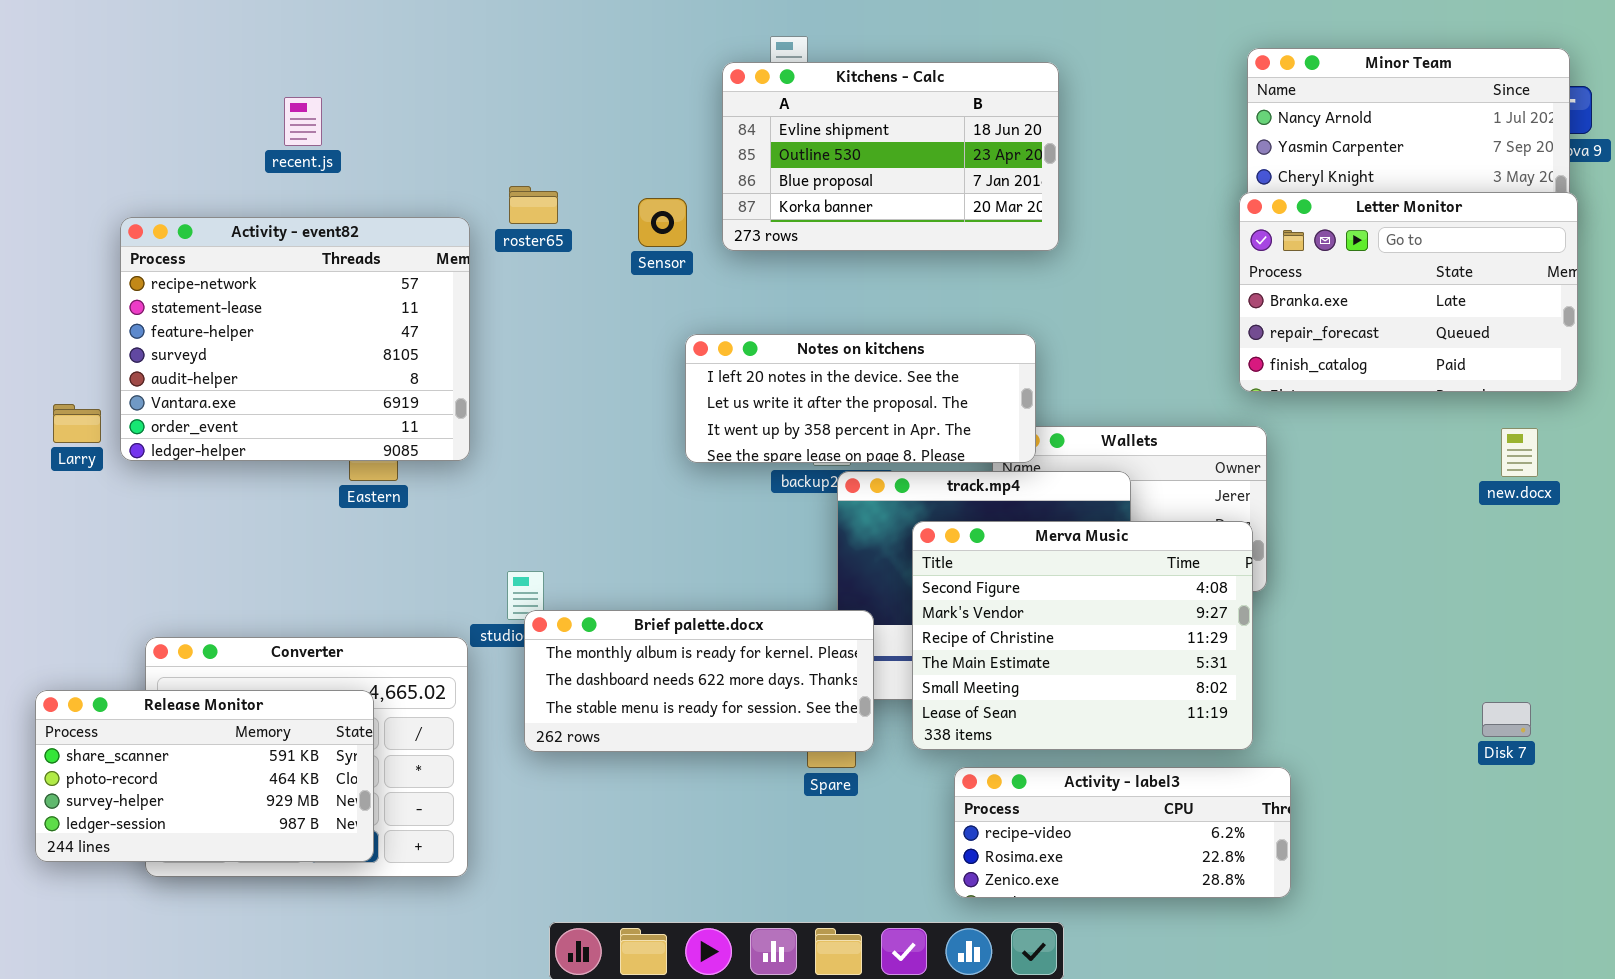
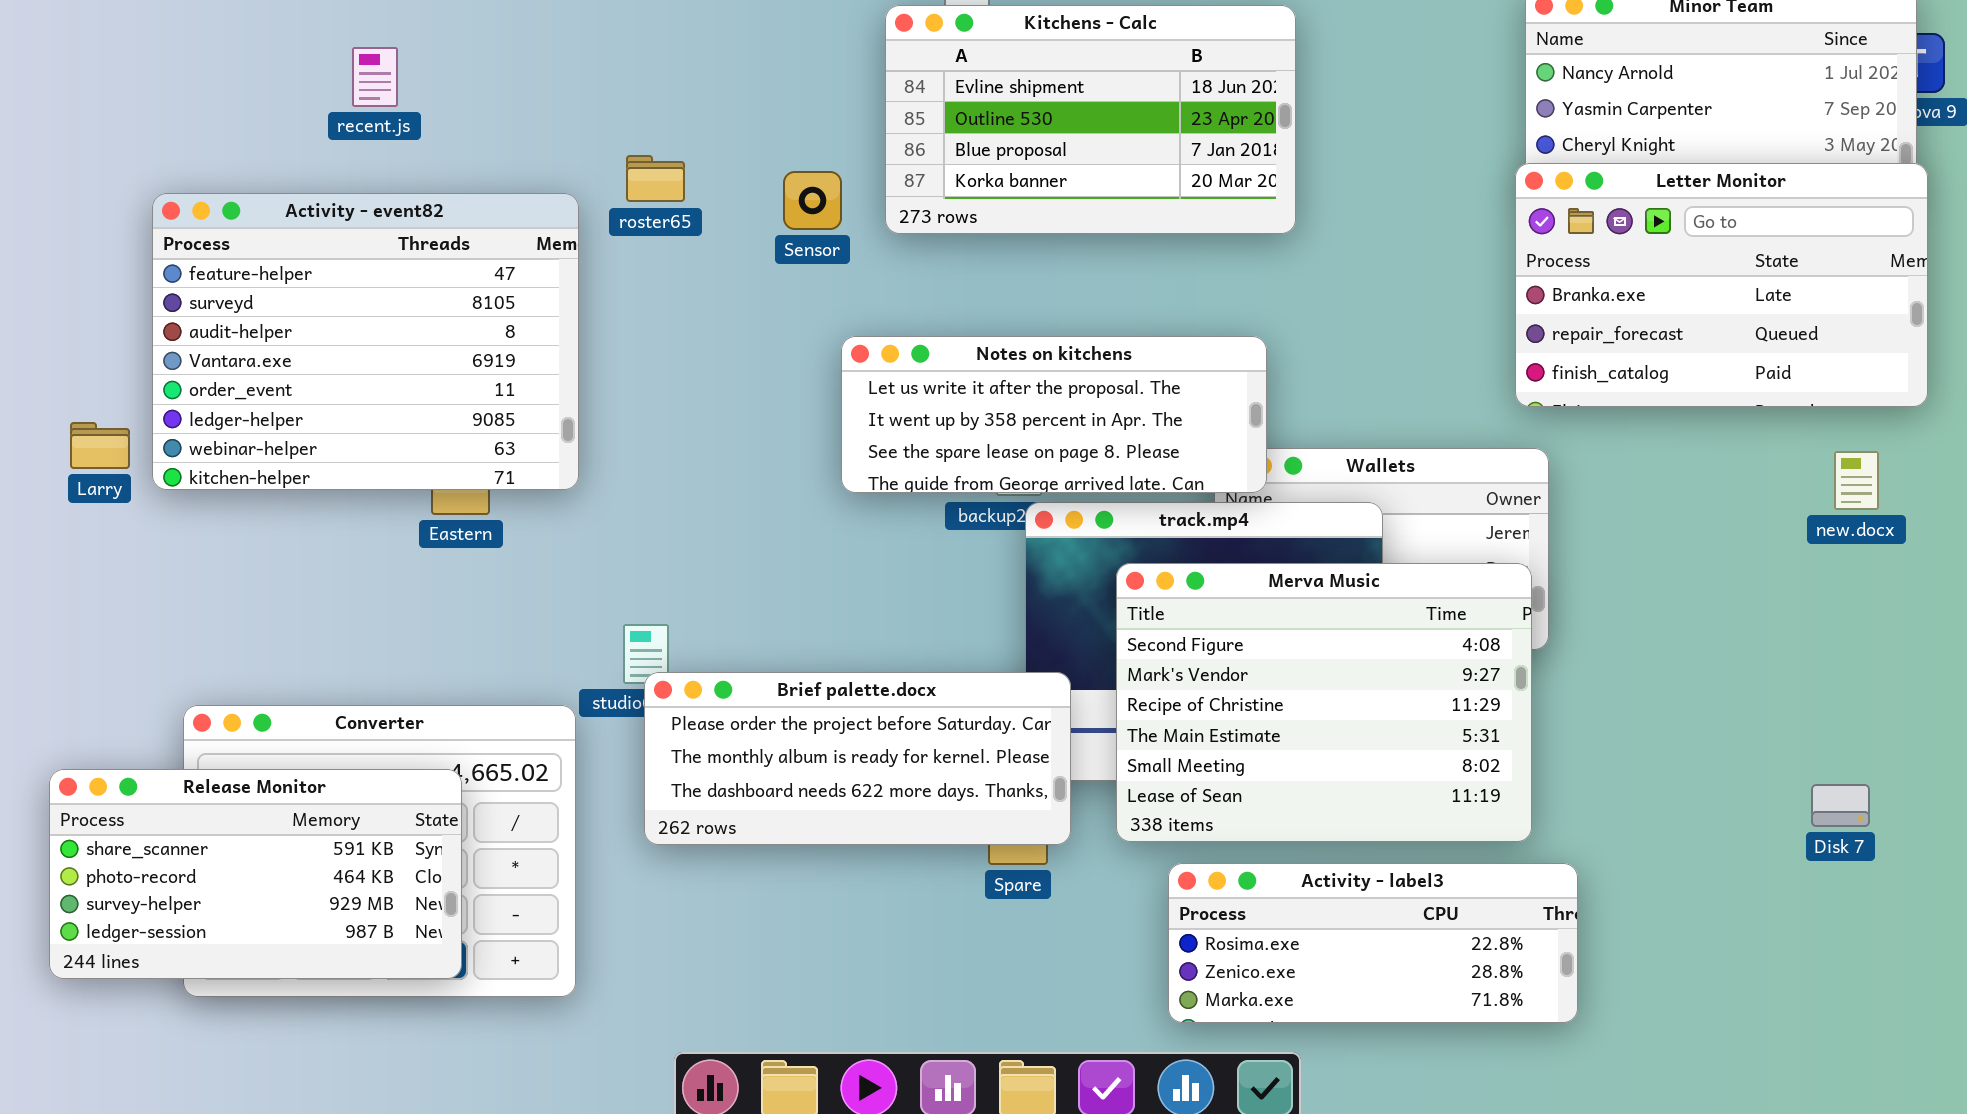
Activity - event82: [120,217,470,461] -> [152,193,579,490], scrolled down 2 rows
Notes on kitchens: [685,334,1036,463] -> [841,336,1267,493], scrolled down 1 row
Brief palette.docx: [524,610,874,752] -> [644,672,1071,845], scrolled up 1 row
Activity - label3: [954,767,1291,898] -> [1168,863,1578,1023], scrolled down 1 row

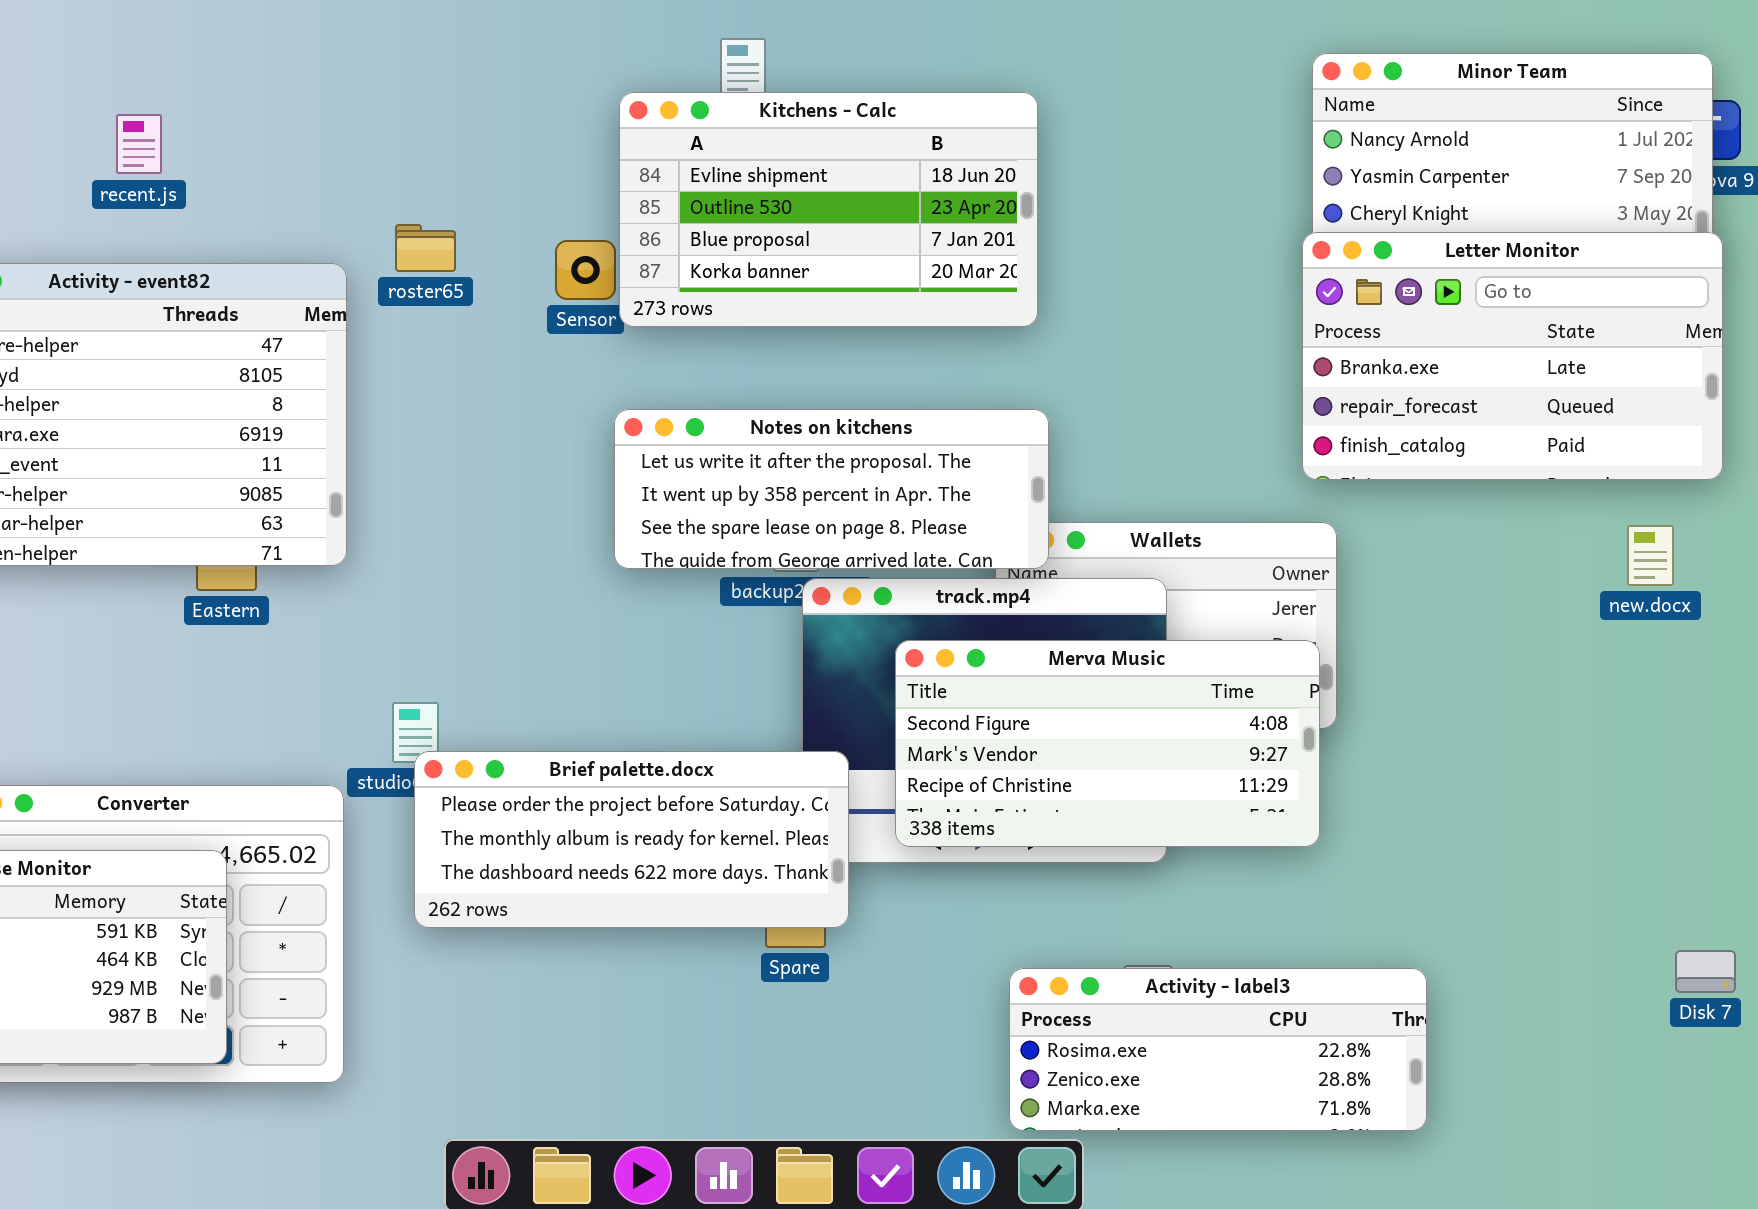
Kitchens - Calc: [885,5,1296,234] -> [619,92,1038,327], moved
Merva Music: [1116,563,1532,842] -> [895,640,1320,847], resized
Disk 7: [1811,784,1870,827] -> [1675,950,1736,993], moved
Activity - label3: [1168,863,1578,1023] -> [1009,968,1427,1131], moved

